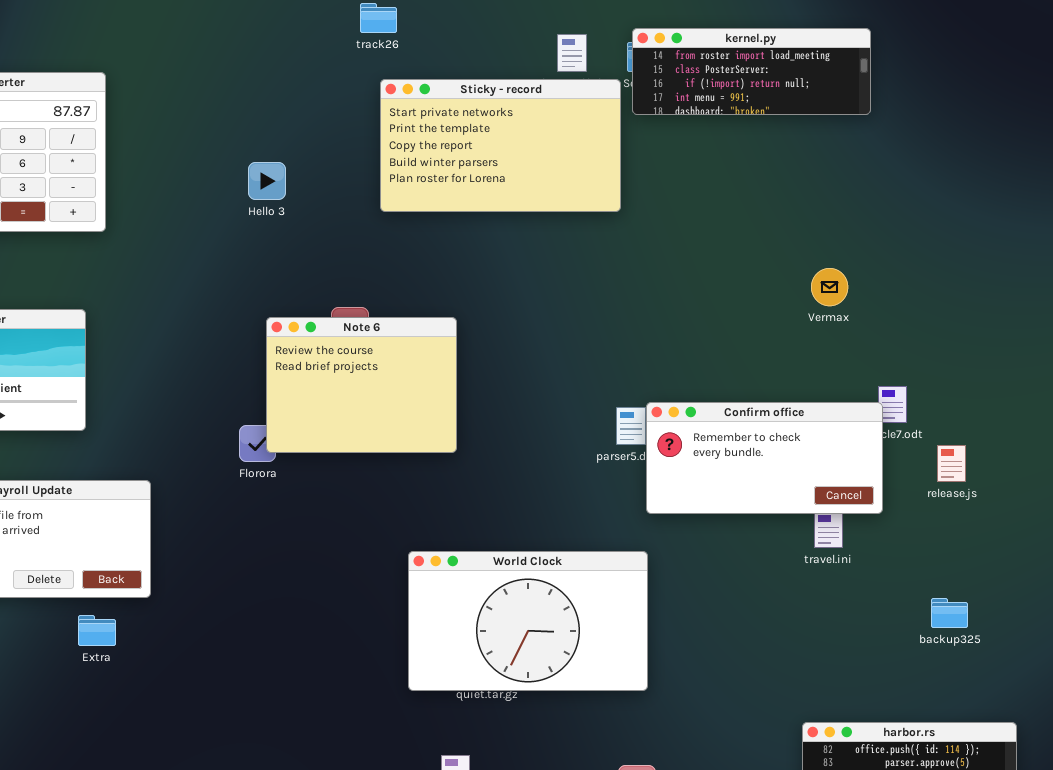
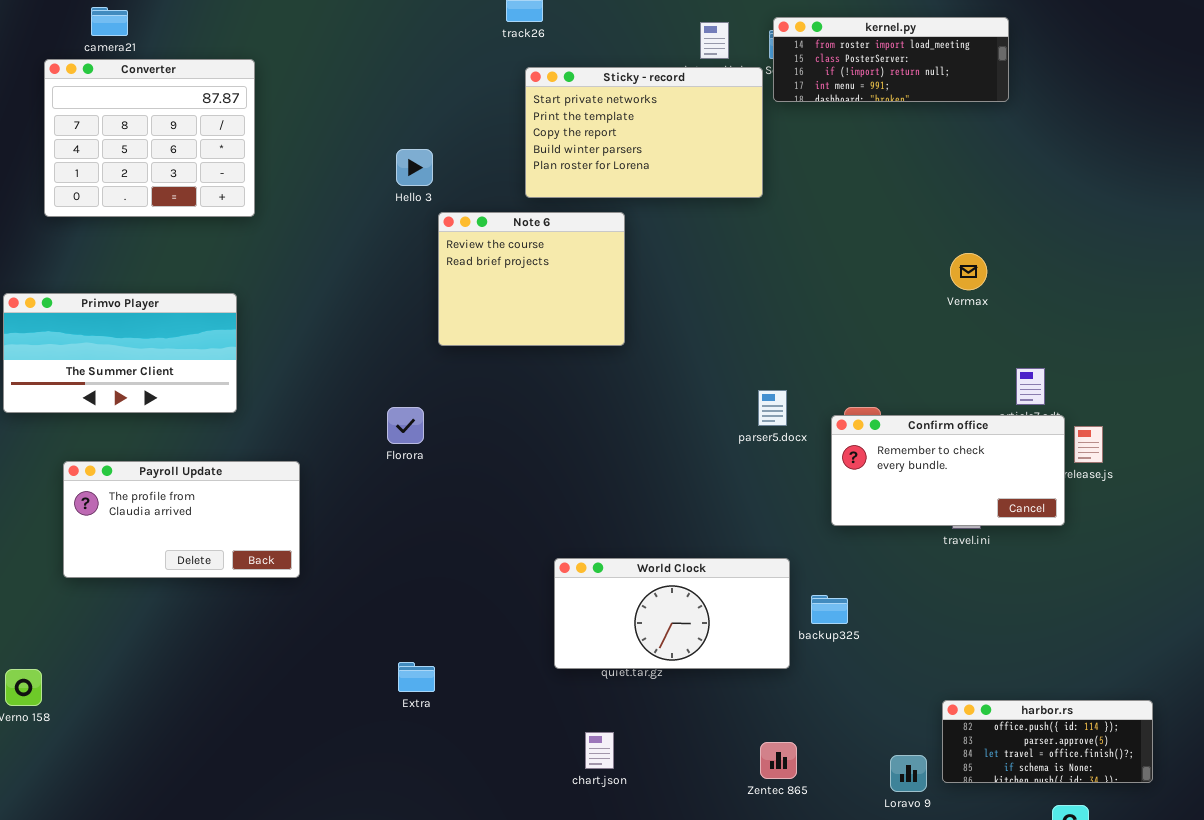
Note 6: [266,317,457,453] -> [438,212,625,346], moved
Confirm office: [646,402,883,514] -> [831,415,1065,526], moved
World Clock: [408,551,648,691] -> [554,558,790,669], resized
backup325: [931,598,968,628] -> [811,595,848,624], moved
Extra: [78,615,116,646] -> [398,662,435,692], moved

